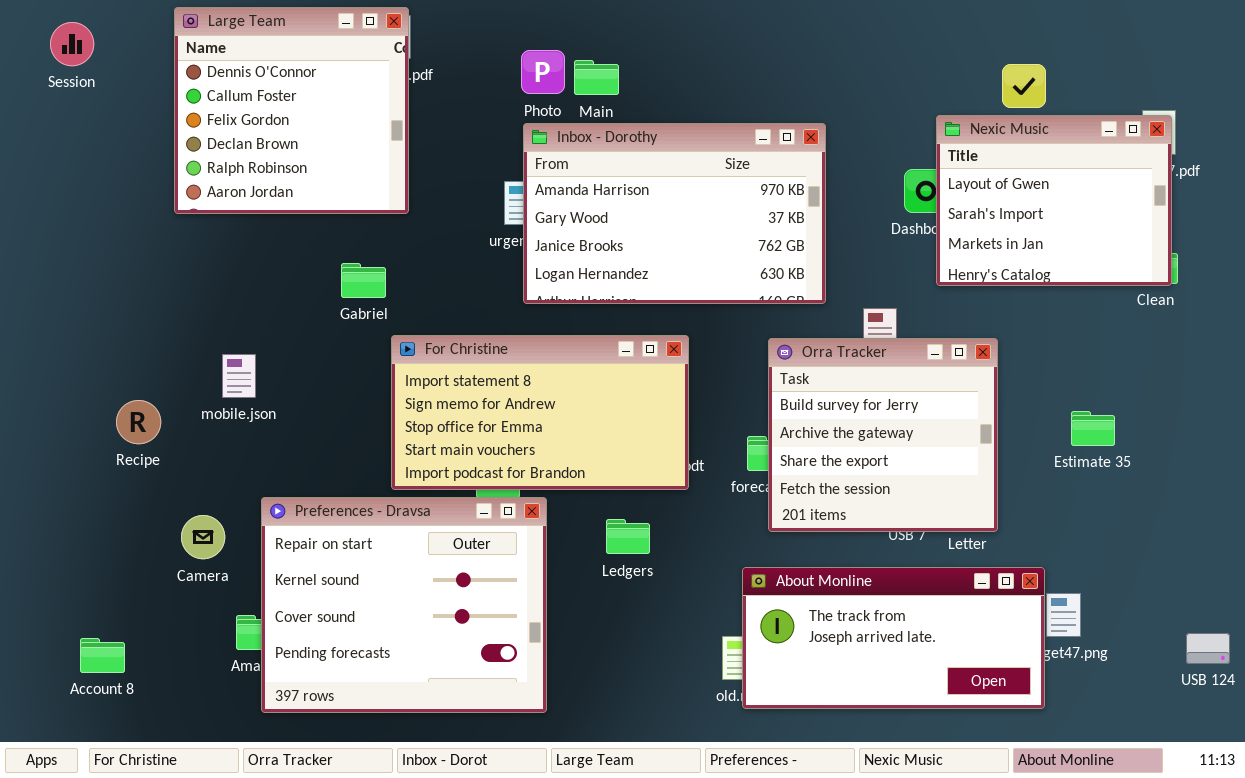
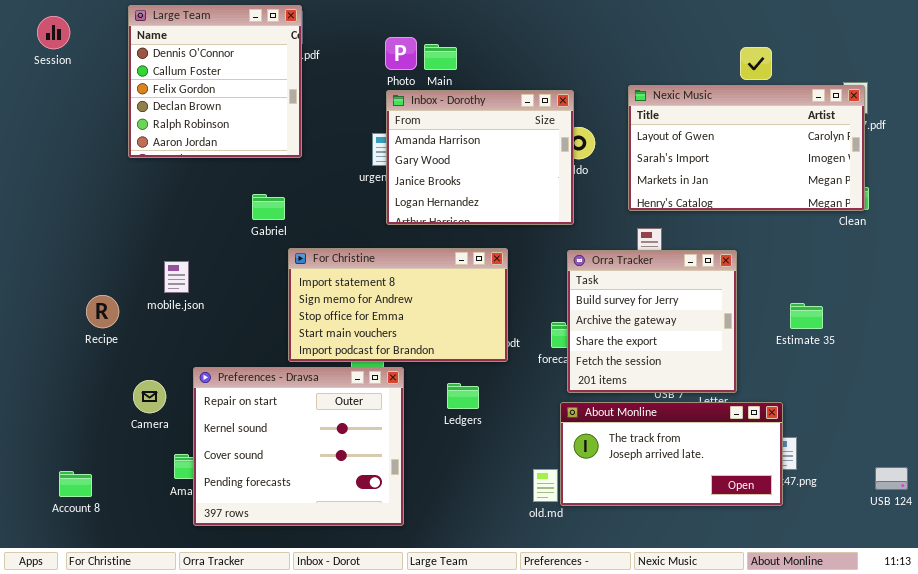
Nexic Music: [936,115,1172,286] -> [628,85,865,211], resized
Inbox - Dorothy: [523,123,826,304] -> [386,90,574,225], resized
About Monline: [742,567,1045,709] -> [560,402,783,506], moved

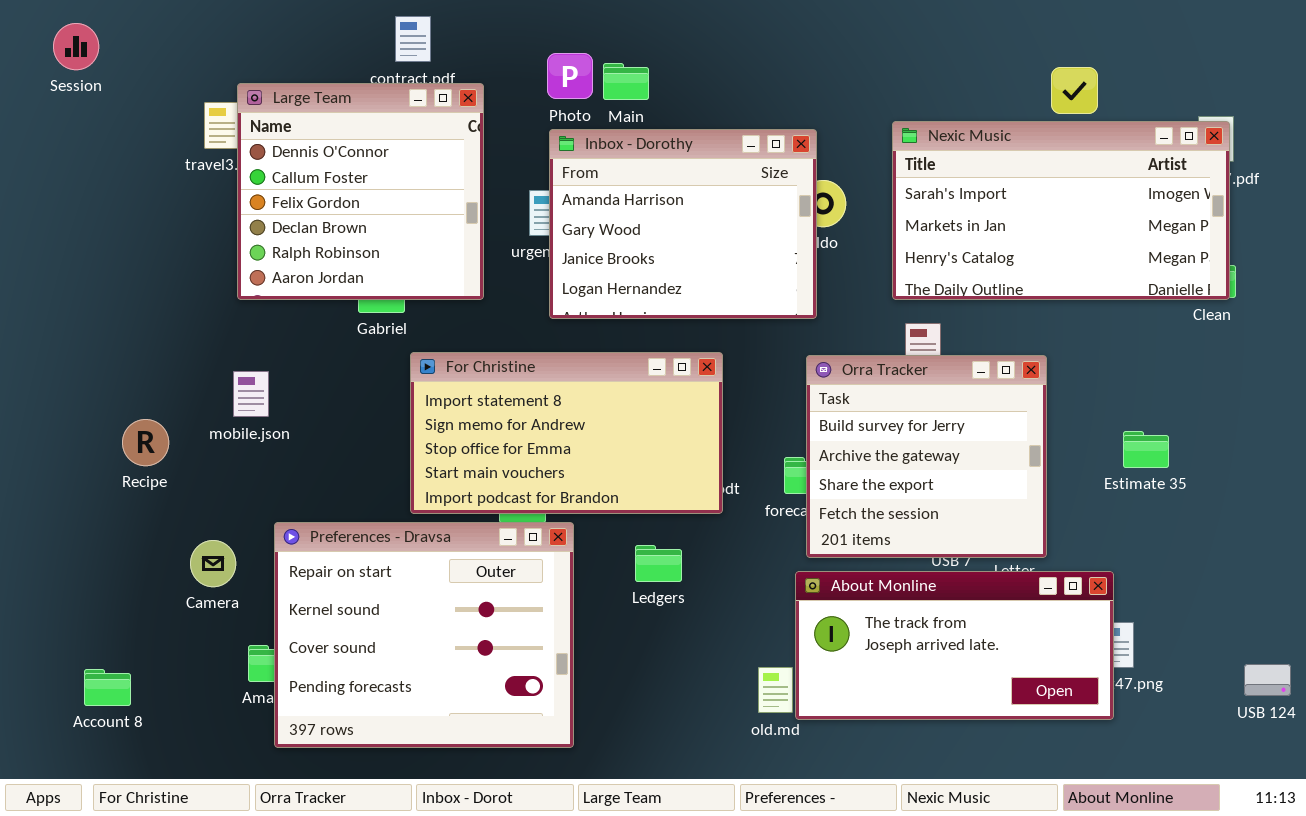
Large Team: [128,5,302,158] -> [237,83,484,300], moved
Nexic Music: [628,85,865,211] -> [892,121,1230,300], scrolled down 1 row

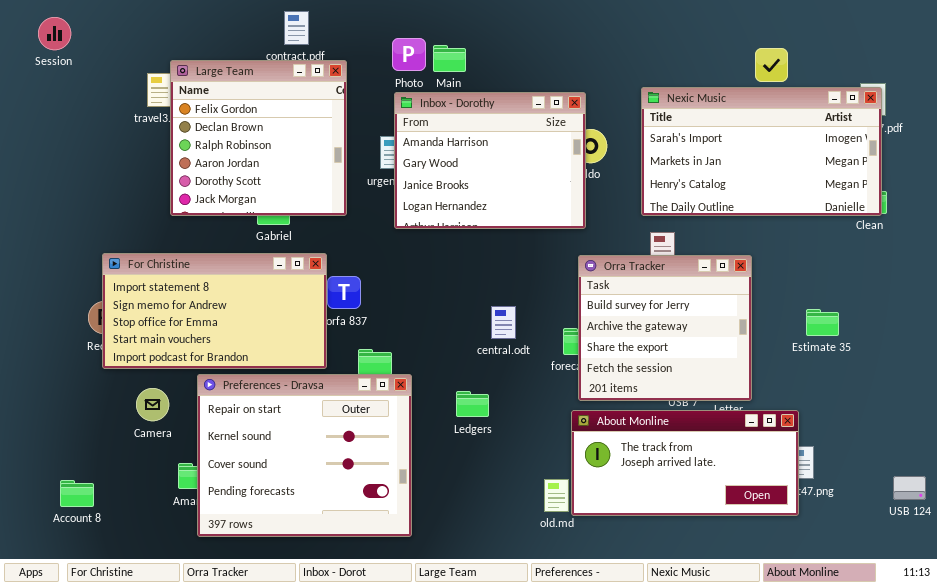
Large Team: [237,83,484,300] -> [170,60,347,216], scrolled down 2 rows
For Christine: [410,352,723,514] -> [102,253,327,369], moved

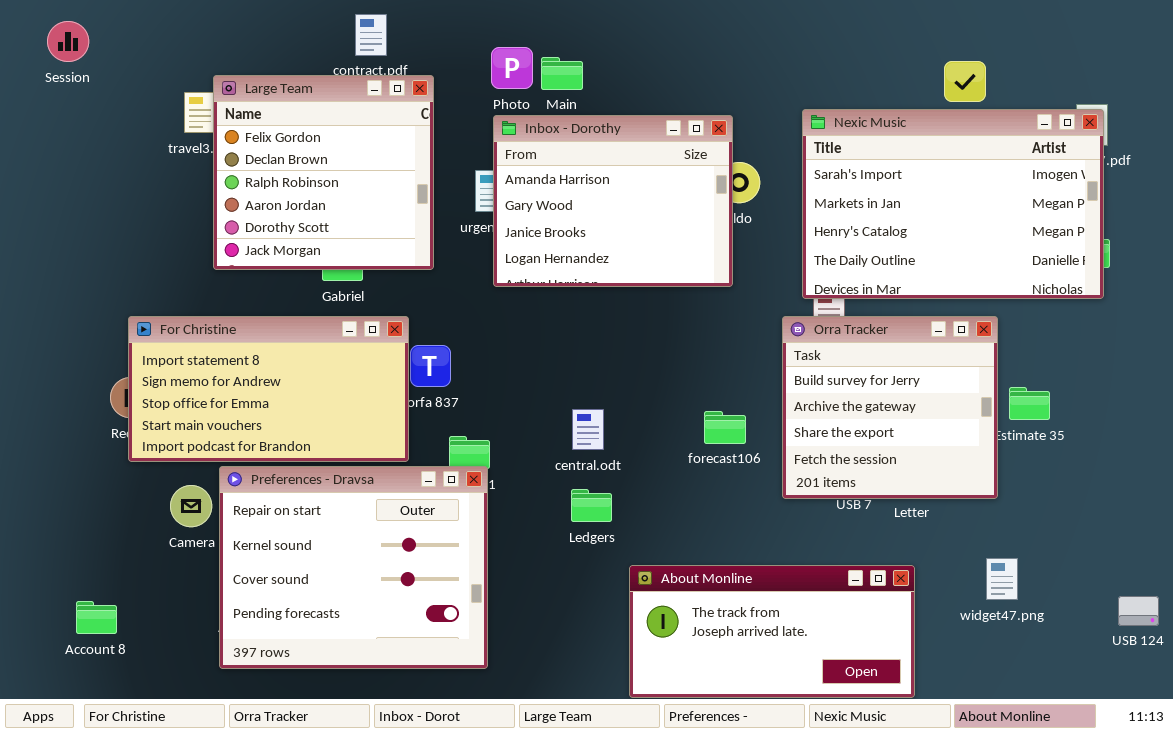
Nexic Music: [641,87,882,216] -> [802,109,1104,299], resized
Orra Tracker: [578,255,752,401] -> [782,316,998,499], moved
central.odt: [491,306,516,339] -> [572,409,604,450], moved
Preferences - Dravsa: [197,374,412,537] -> [219,466,488,669], moved
About Monline: [571,410,799,516] -> [629,565,915,698], moved

